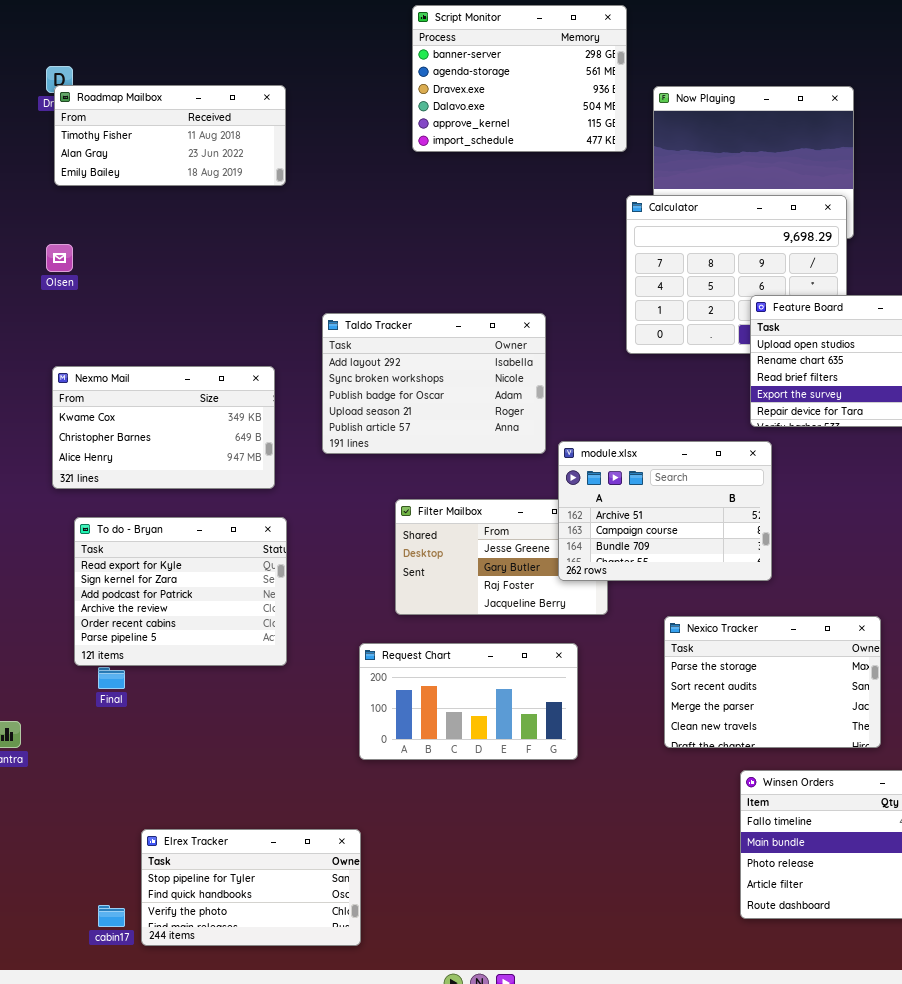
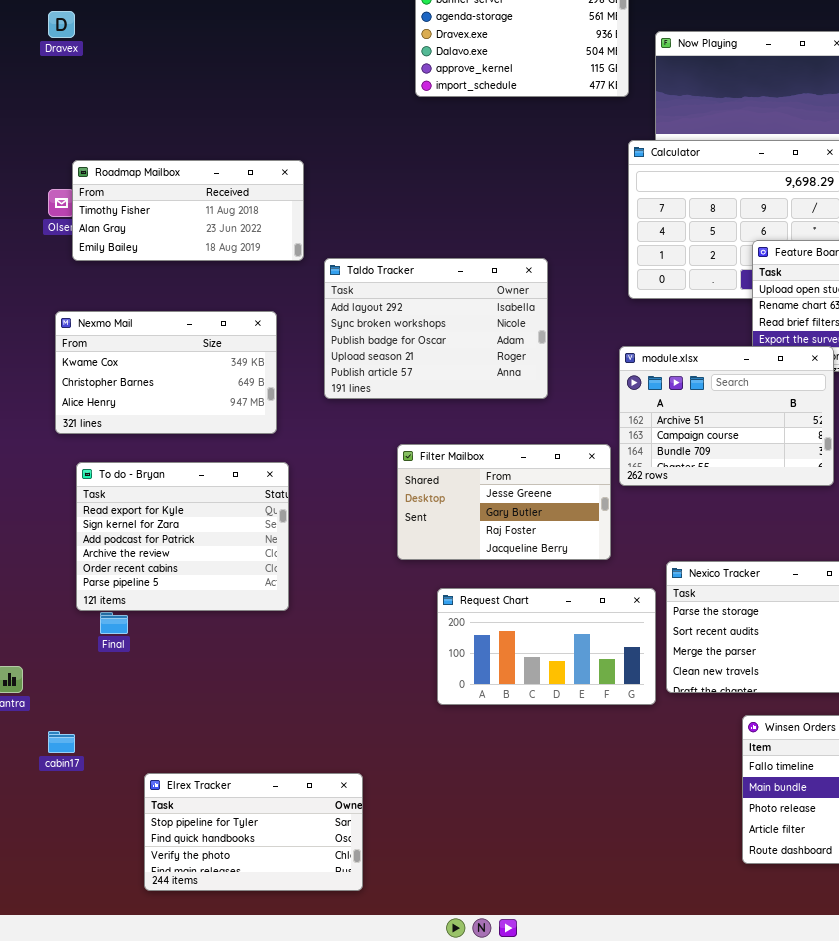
Roadmap Mailbox: [54,85,286,186] -> [72,160,304,261], moved
module.xlsx: [558,441,772,581] -> [619,346,834,486], moved
Request Chart: [359,643,578,760] -> [437,588,656,705], moved
cabin17: [98,905,125,927] -> [48,731,75,753], moved

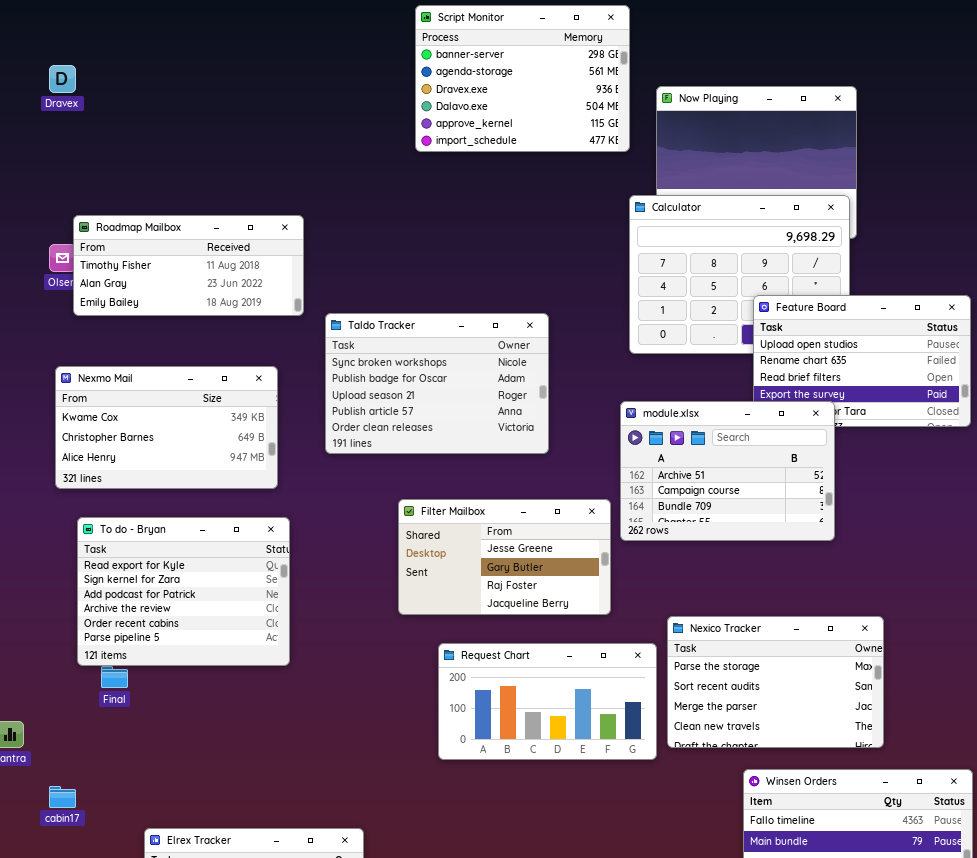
Taldo Tracker: [324,258,548,399] -> [325,313,549,454], scrolled down 1 row

